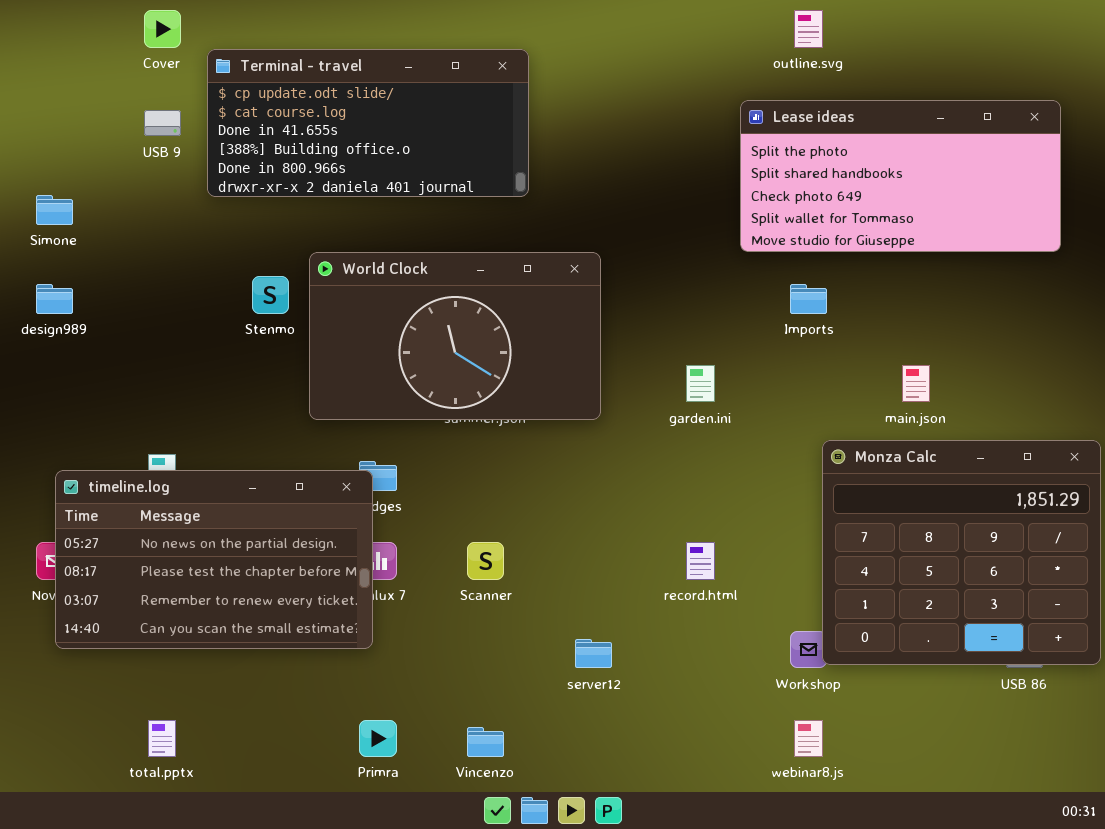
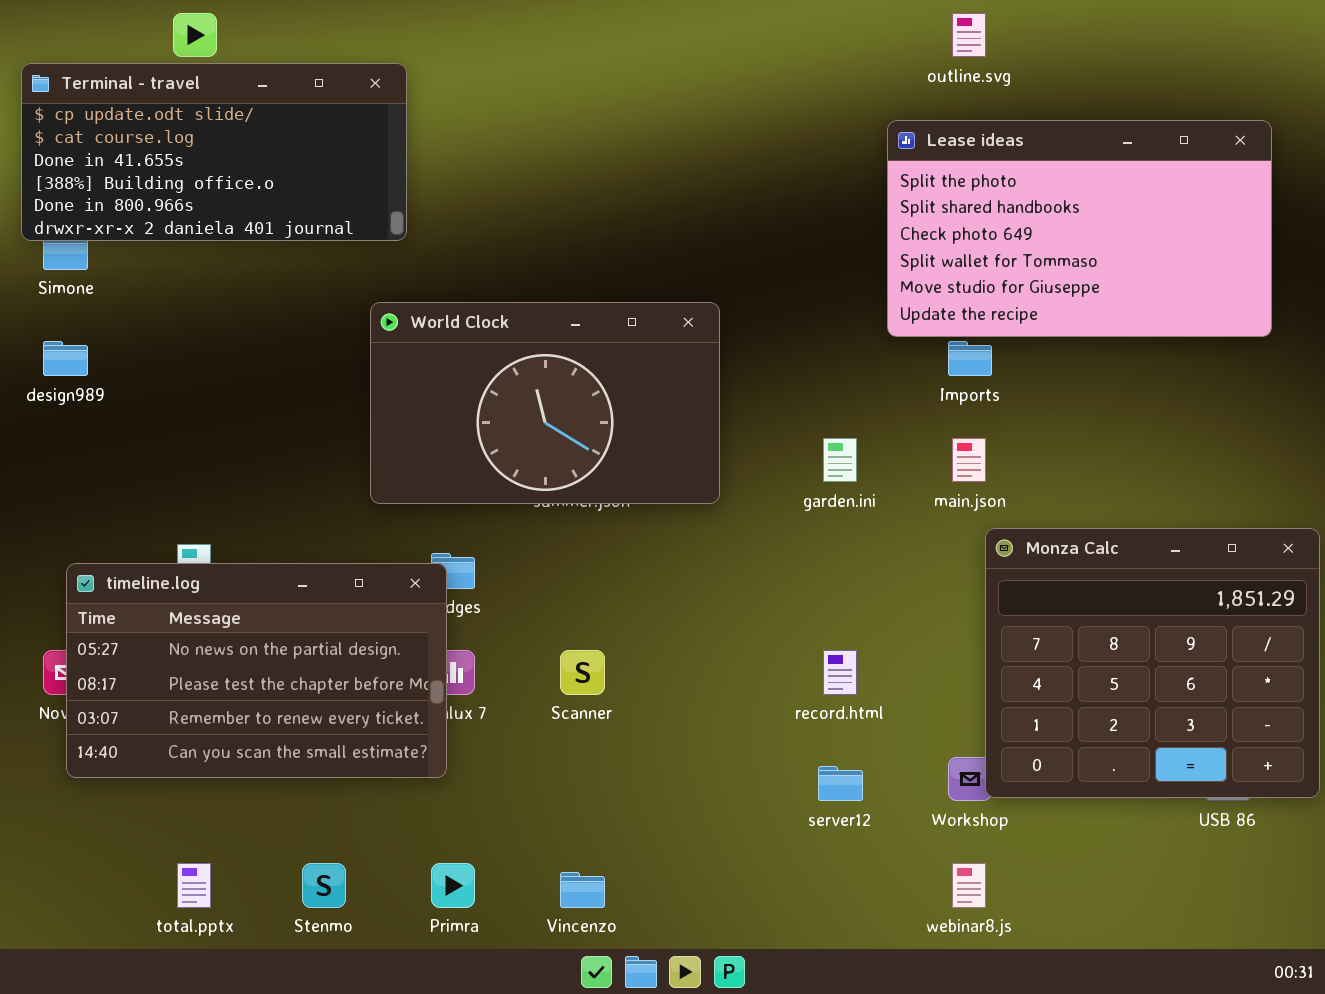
Terminal - travel: [207,49,529,197] -> [21,63,407,241], moved
Lease ideas: [740,100,1061,252] -> [887,120,1272,337], resized
Stenmo: [252,276,289,314] -> [302,863,346,908], moved
main.json: [902,365,930,402] -> [952,438,986,482], moved
server12: [575,639,612,668] -> [818,766,863,801], moved

